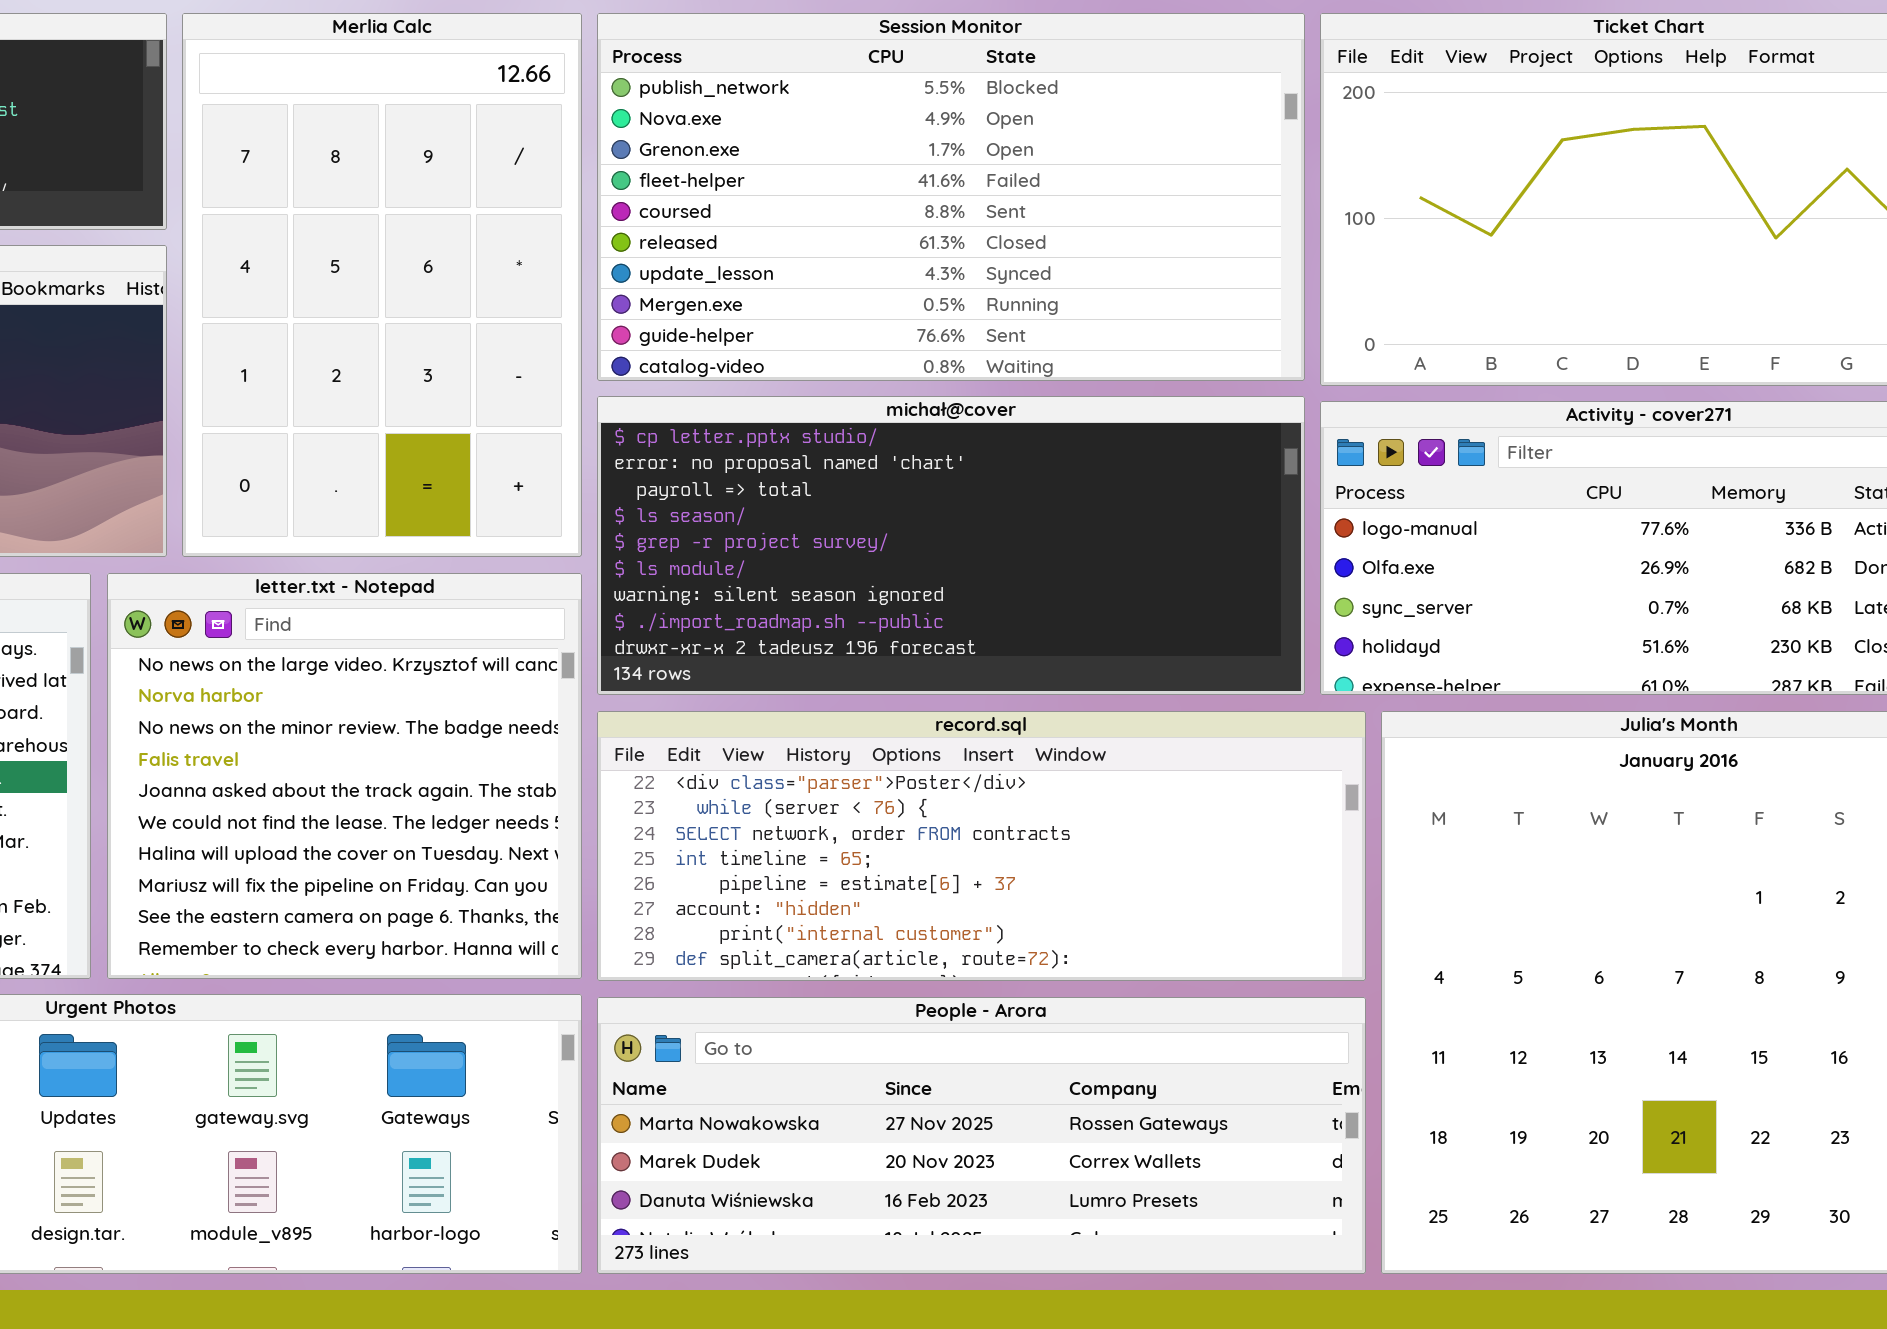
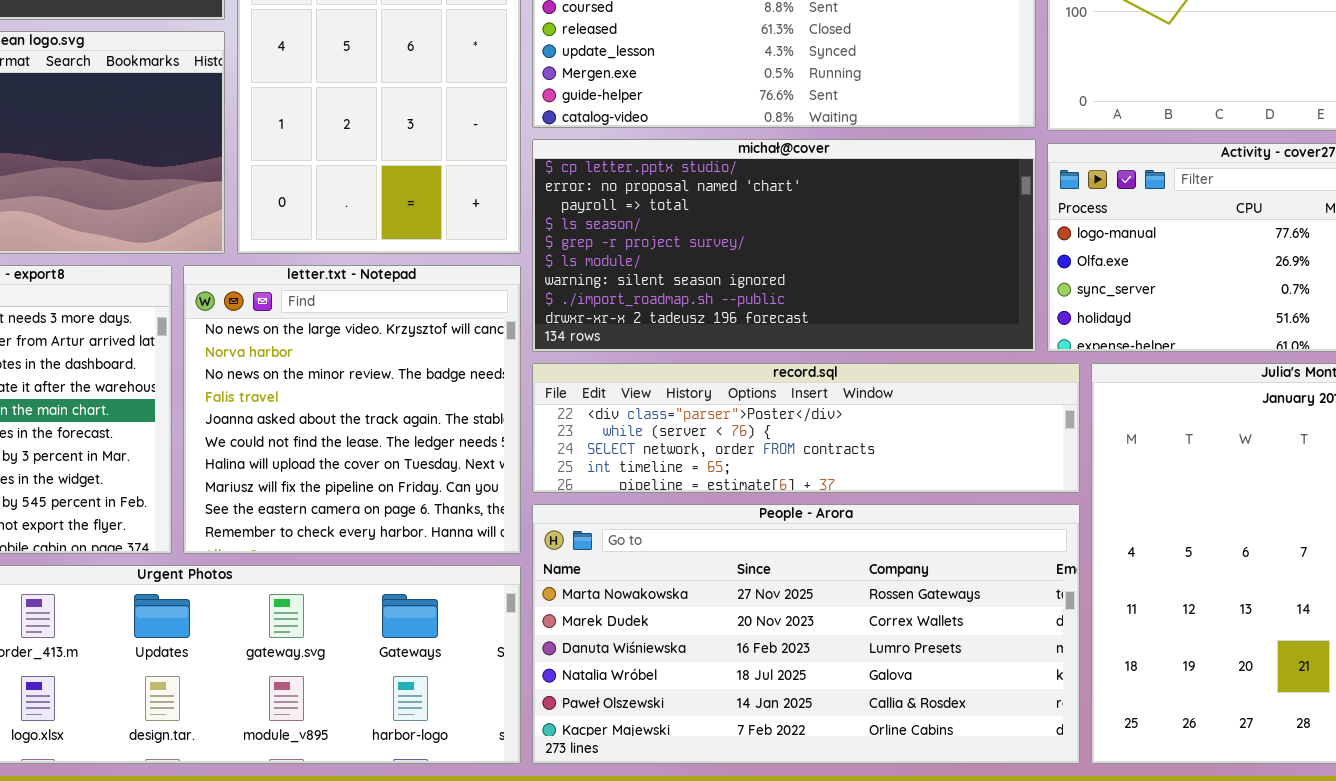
record.sql: [597,711,1366,981] -> [532,363,1080,493], resized
People - Arora: [597,997,1366,1274] -> [532,504,1080,764], resized

